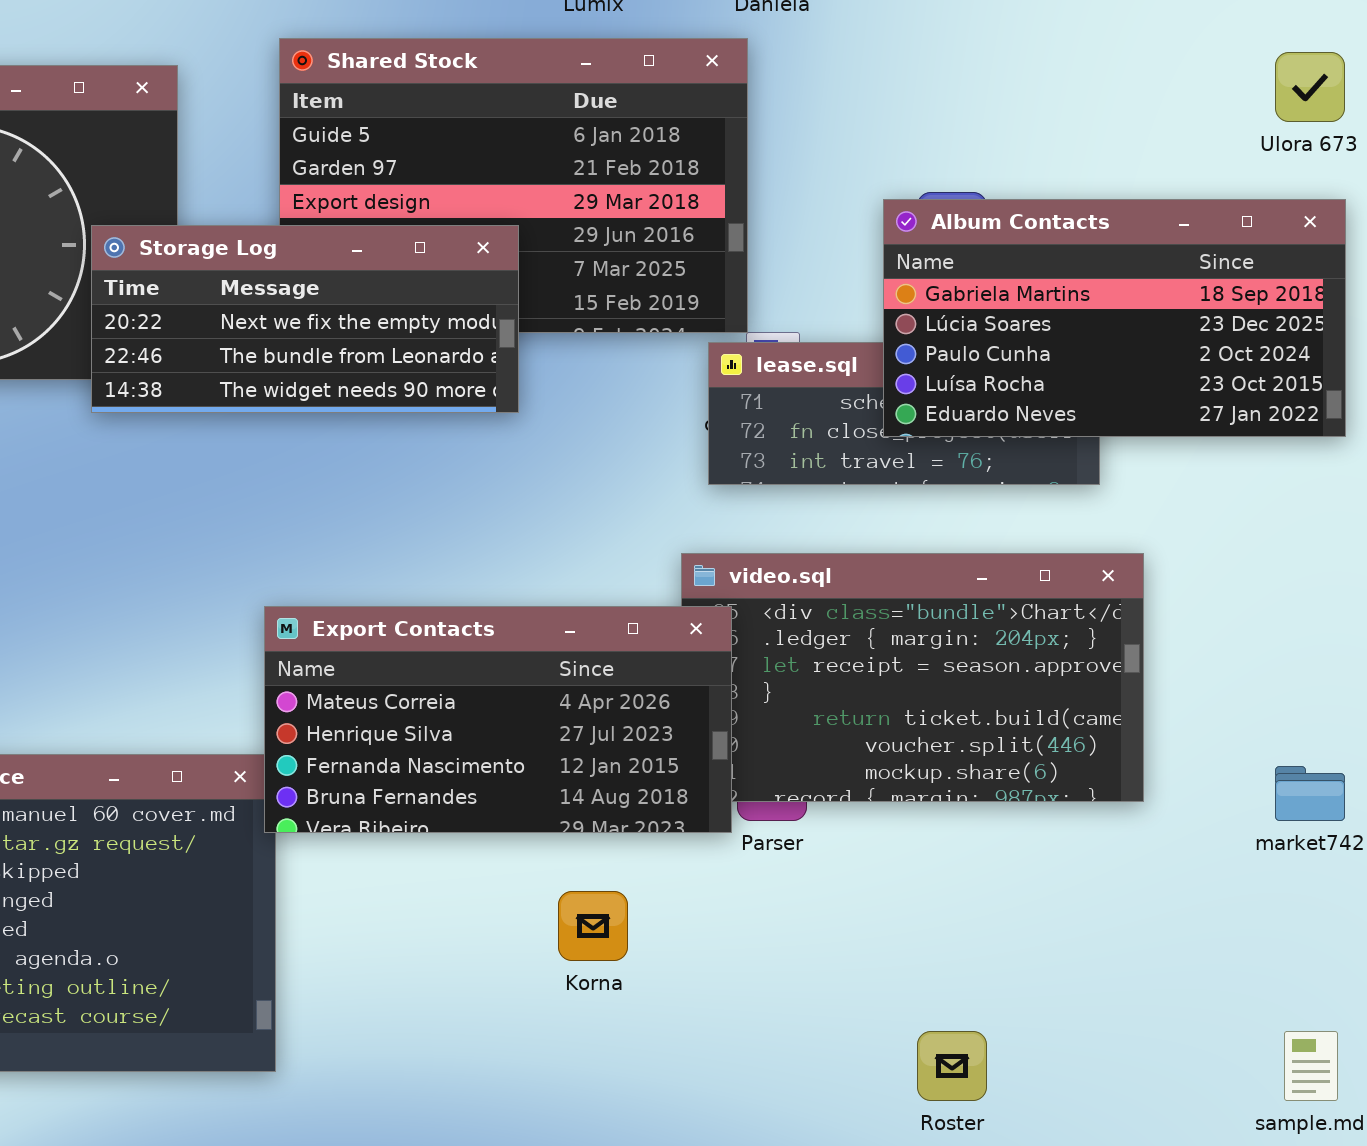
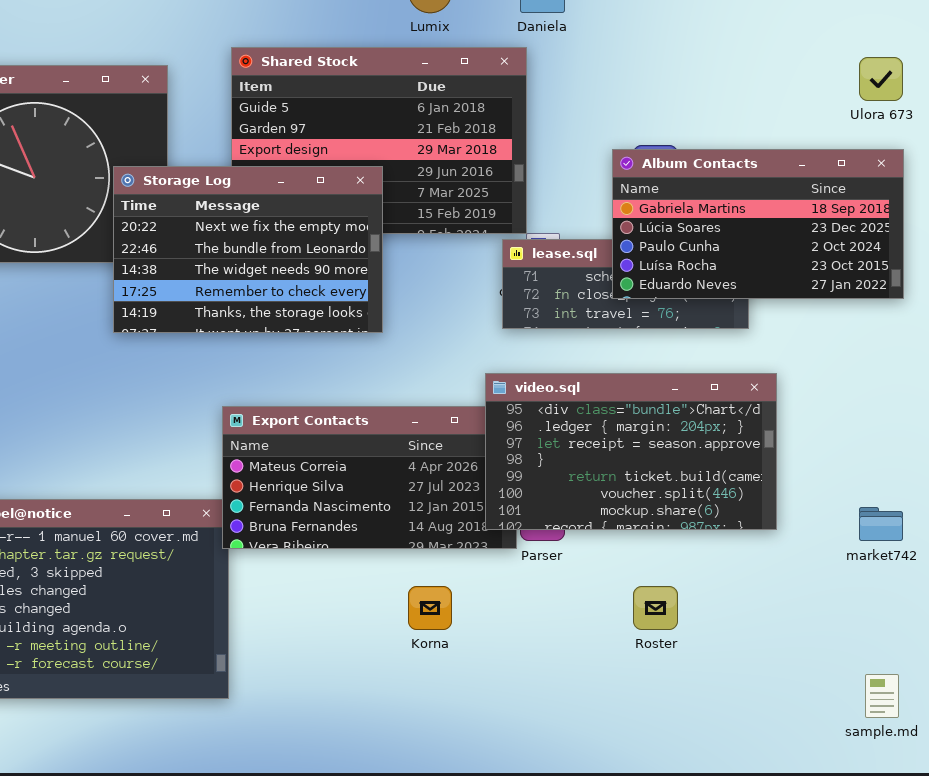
Storage Log: [91,225,519,413] -> [113,166,383,333], resized
video.sql: [681,553,1144,802] -> [485,373,777,530], raised
Roster: [917,1031,987,1101] -> [633,586,678,630], moved

